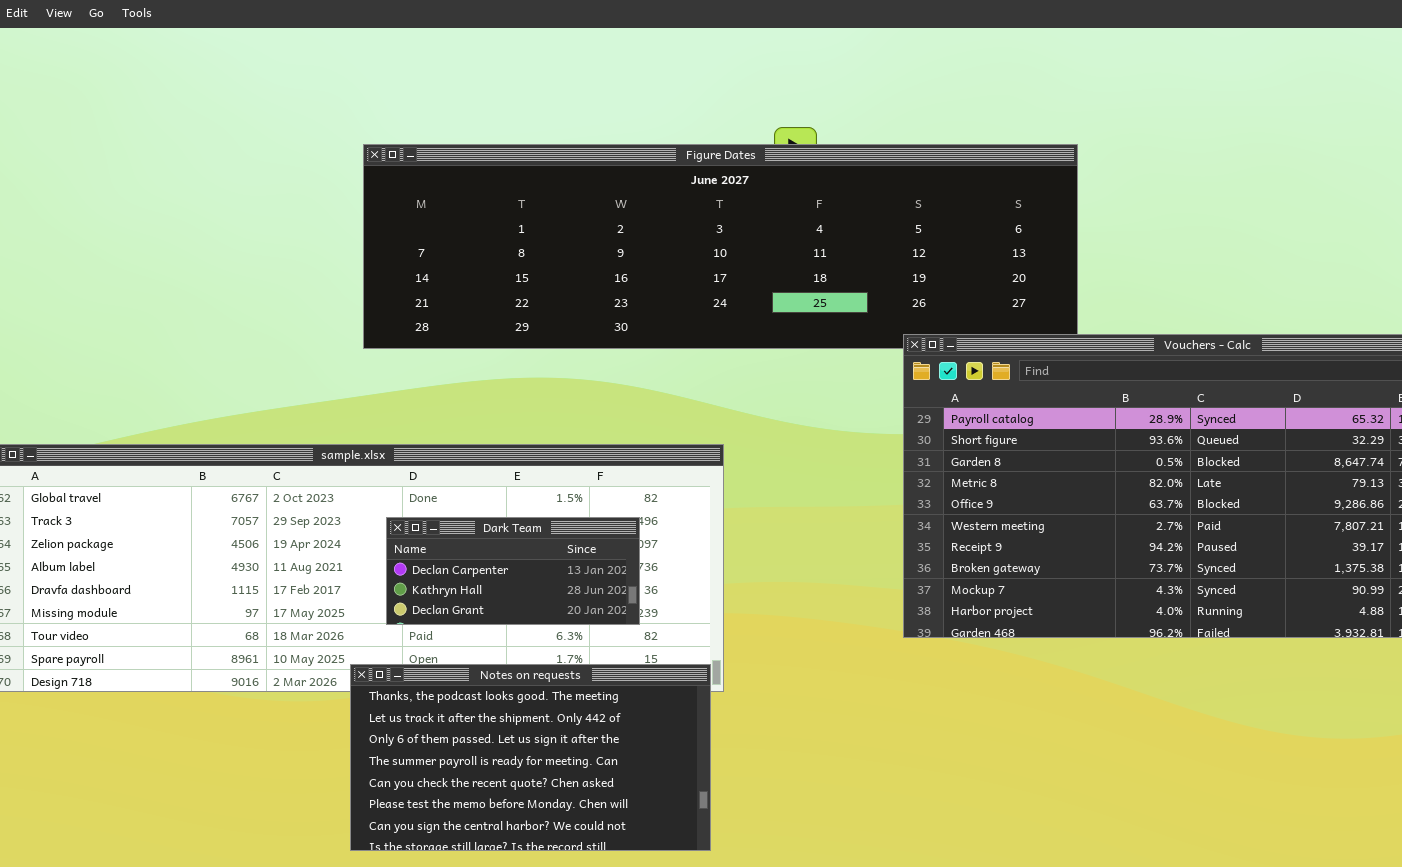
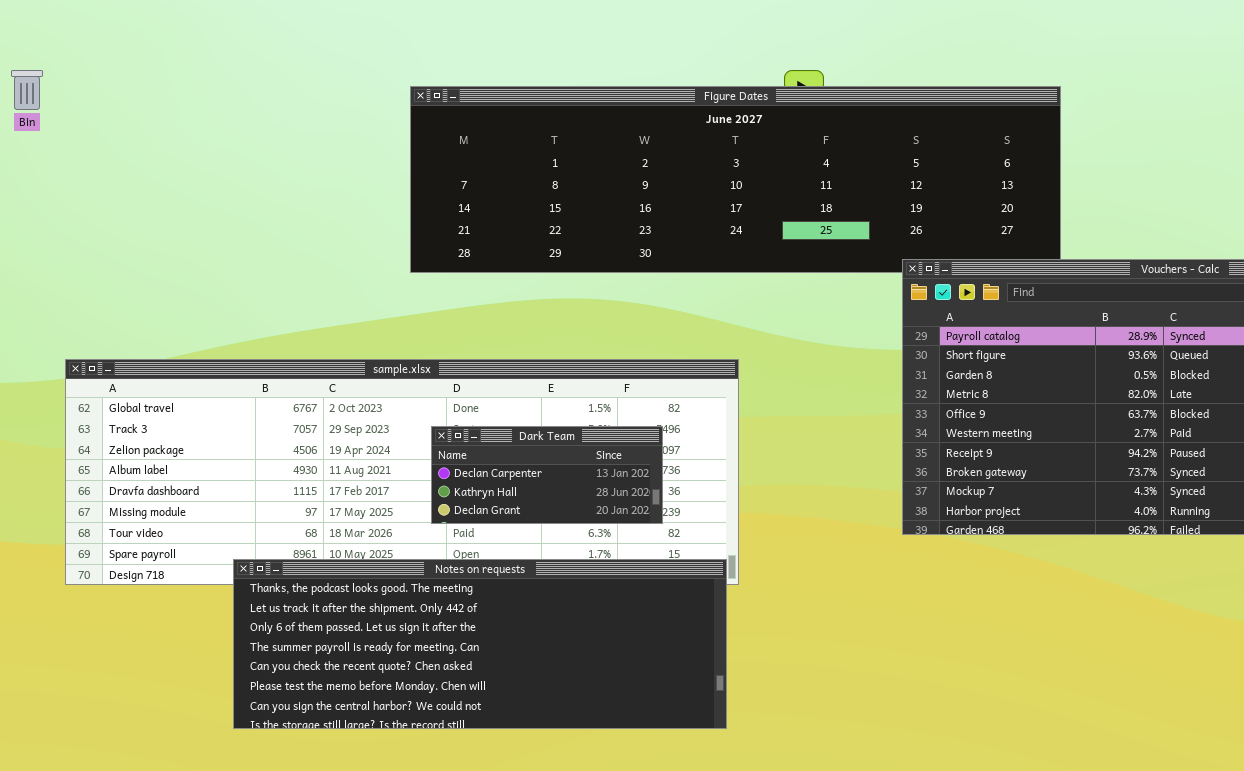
Notes on requests: [350,664,711,851] -> [233,559,727,729], resized

